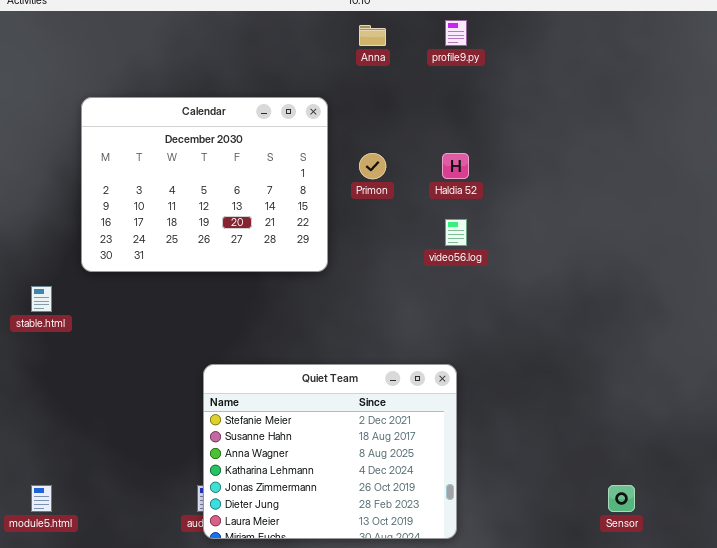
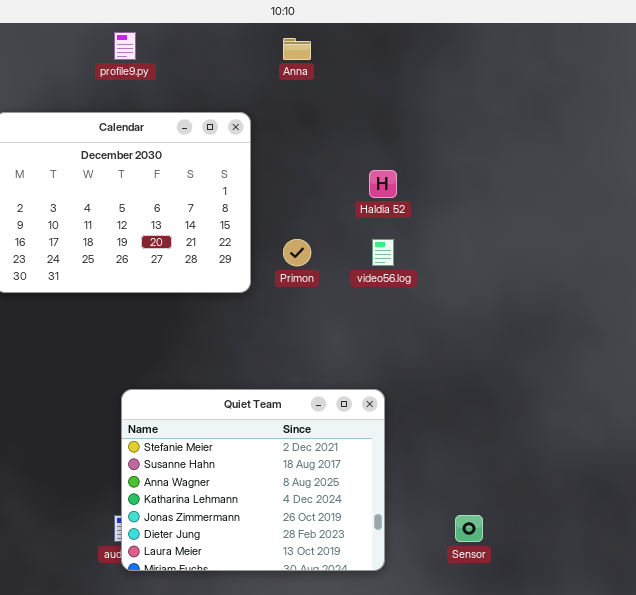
profile9.py: [445,20,467,46] -> [114,32,136,60], moved
Primon: [359,153,386,179] -> [283,239,311,266], moved
Sensor: [608,485,635,512] -> [455,515,483,542], moved

